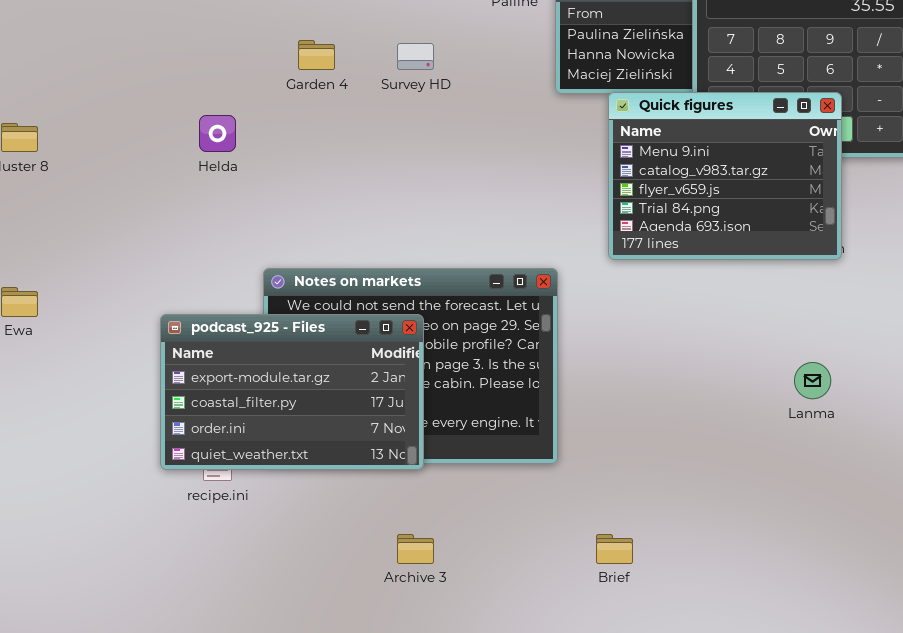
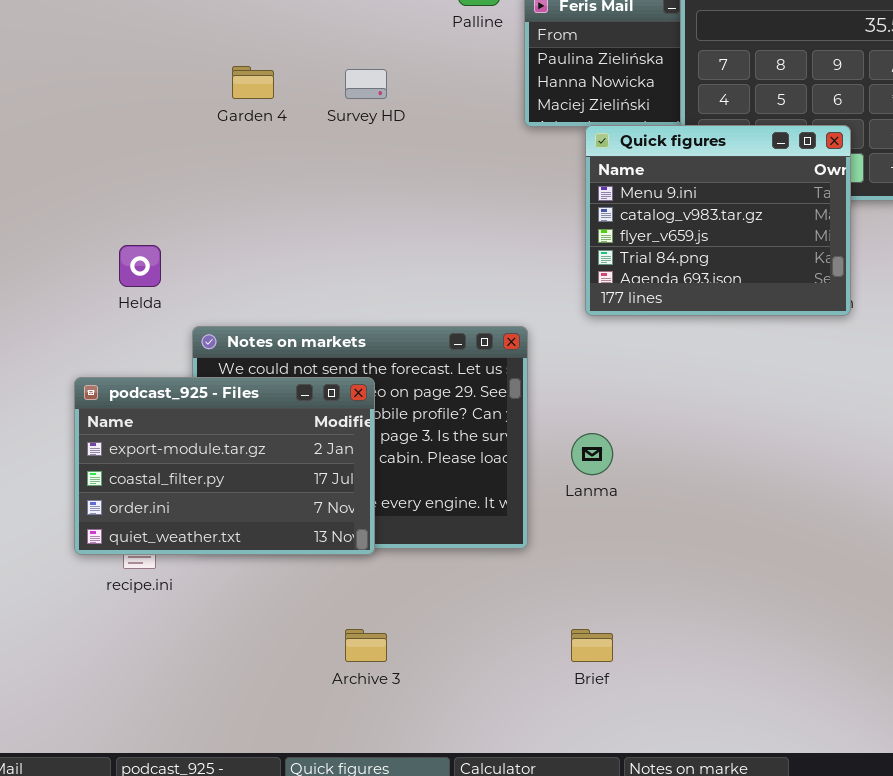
Helda: [199,115,236,152] -> [119,245,161,287], moved
Lanma: [794,362,831,399] -> [571,433,613,475], moved

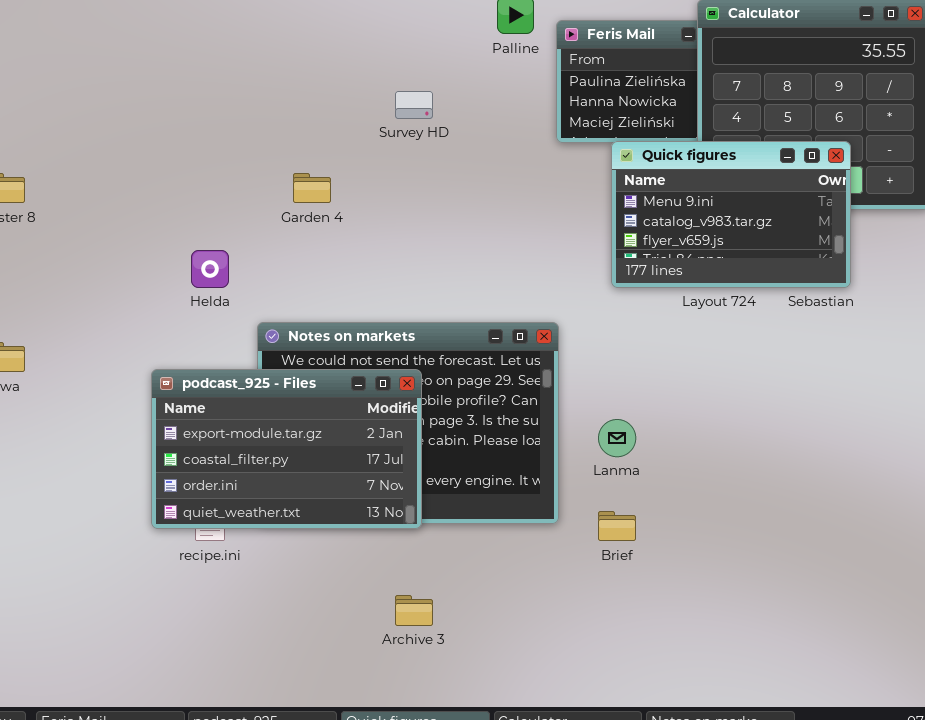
Garden 4: [232,66,274,99] -> [293,173,331,203], moved
Quick figures: [585,125,851,316] -> [611,141,851,288], resized
Brief: [571,629,613,662] -> [598,511,636,541], moved

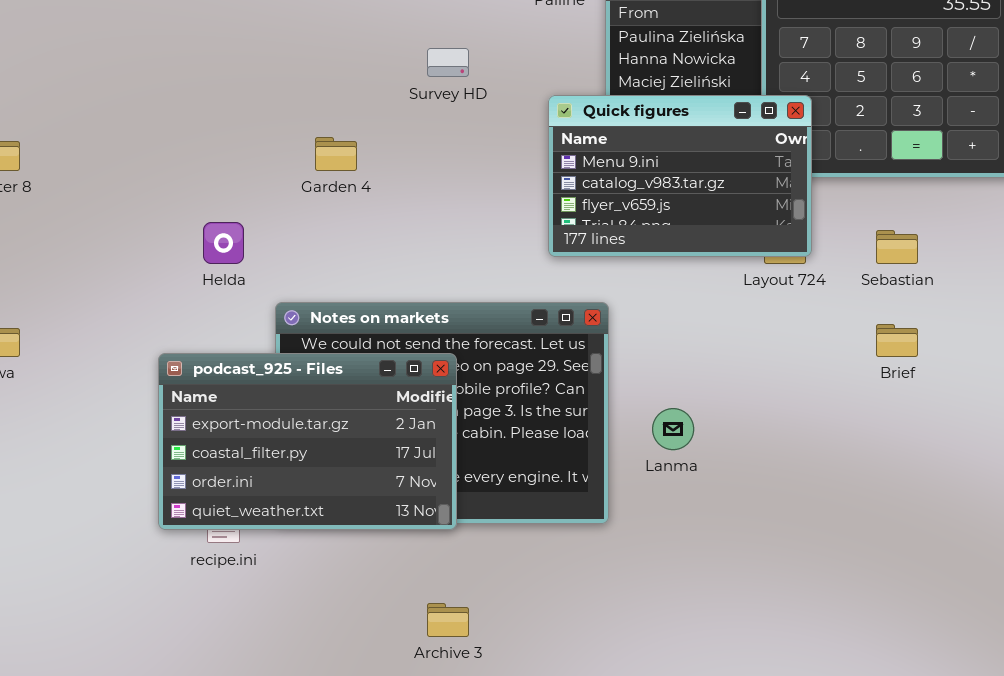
Quick figures: [611,141,851,288] -> [548,95,812,257], moved
Brief: [598,511,636,541] -> [876,324,918,357], moved

